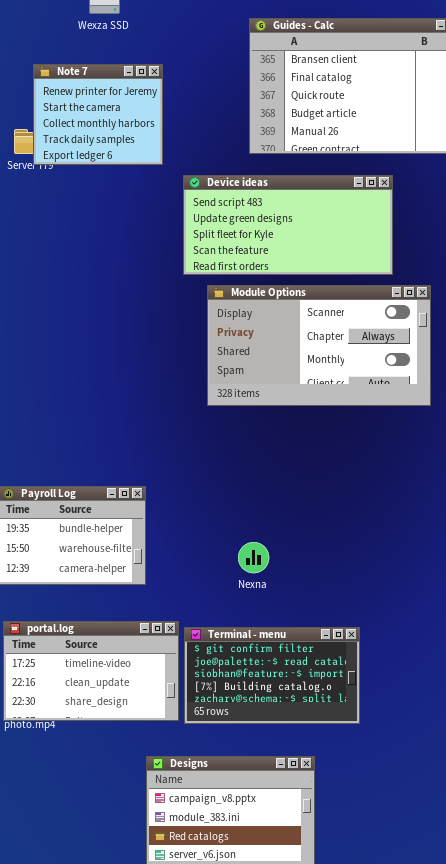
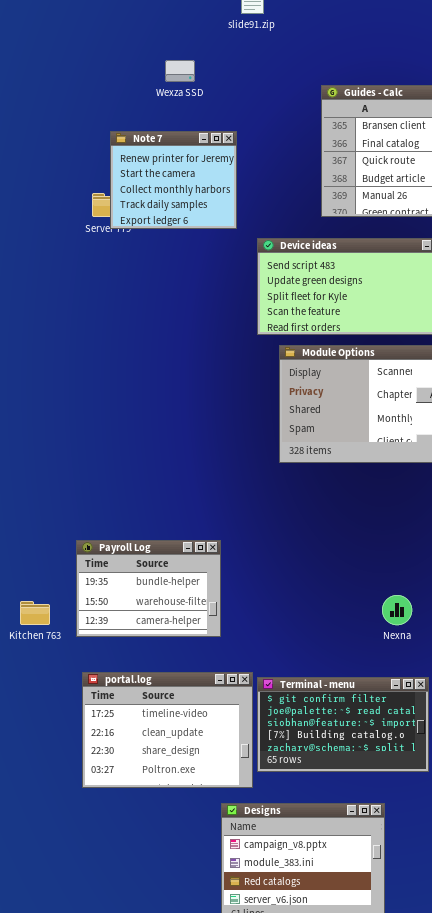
Nexna: [238,542,269,573] -> [382,595,412,625], moved
portal.log: [3,621,179,721] -> [82,672,253,788], resized

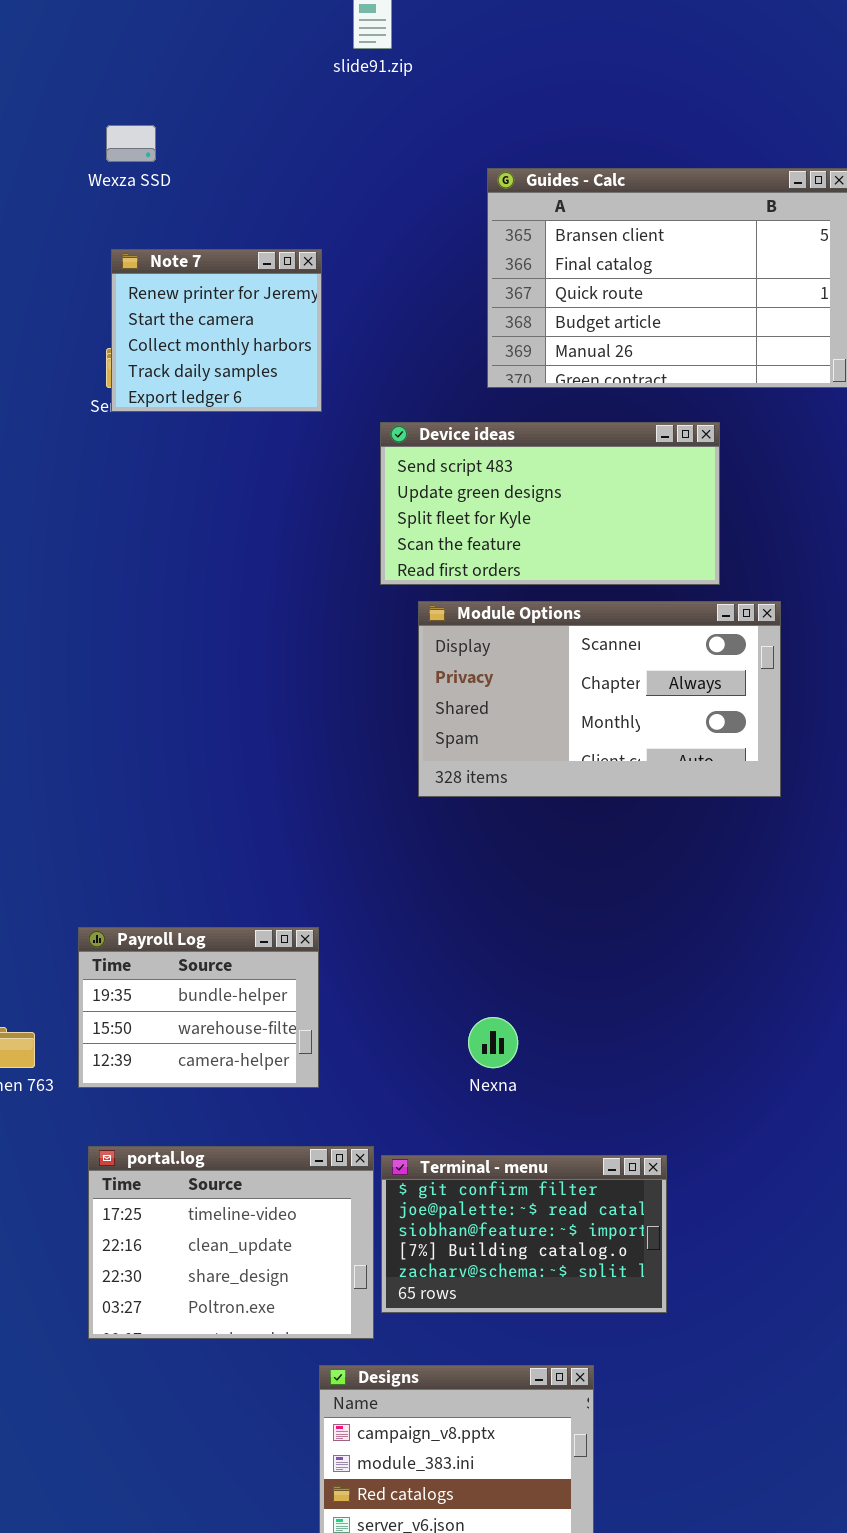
Wexza SSD: [165,60,195,82] -> [106,125,156,162], moved
Note 7: [110,131,237,229] -> [111,249,322,412], moved
Nexna: [382,595,412,625] -> [468,1017,518,1068], moved

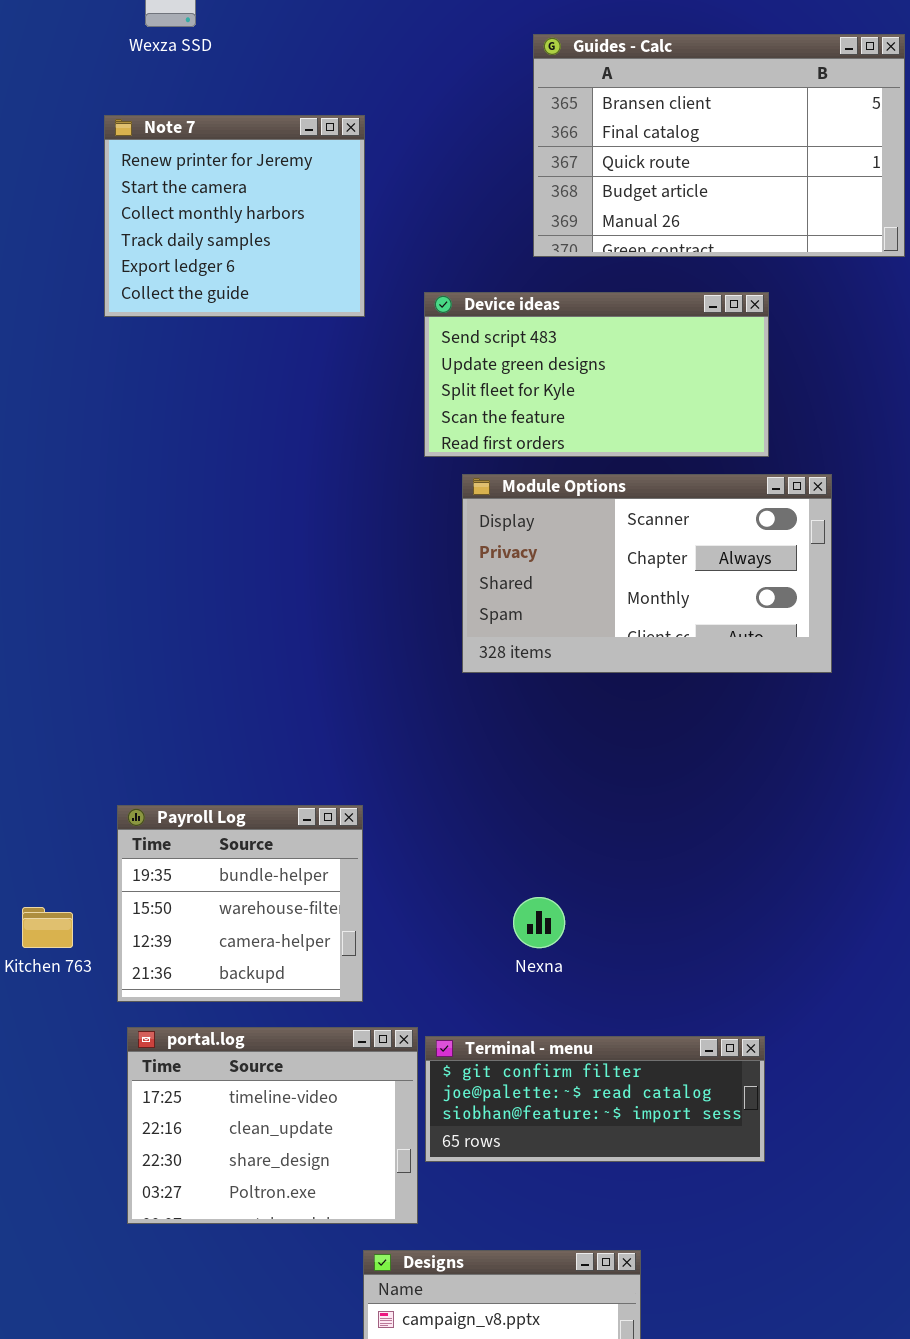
Note 7: [111,249,322,412] -> [104,115,365,317], resized
Payroll Log: [78,927,319,1088] -> [117,805,363,1002], resized
Terminal - menu: [381,1155,667,1313] -> [425,1036,765,1162], resized

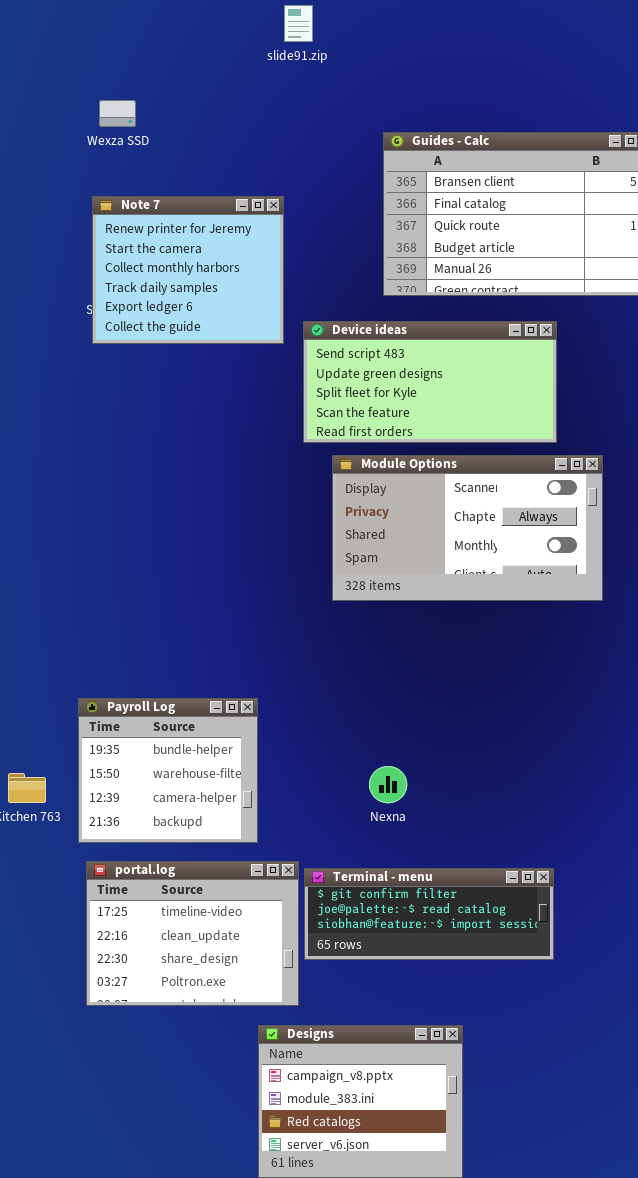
Note 7: [104,115,365,317] -> [92,196,284,344], moved

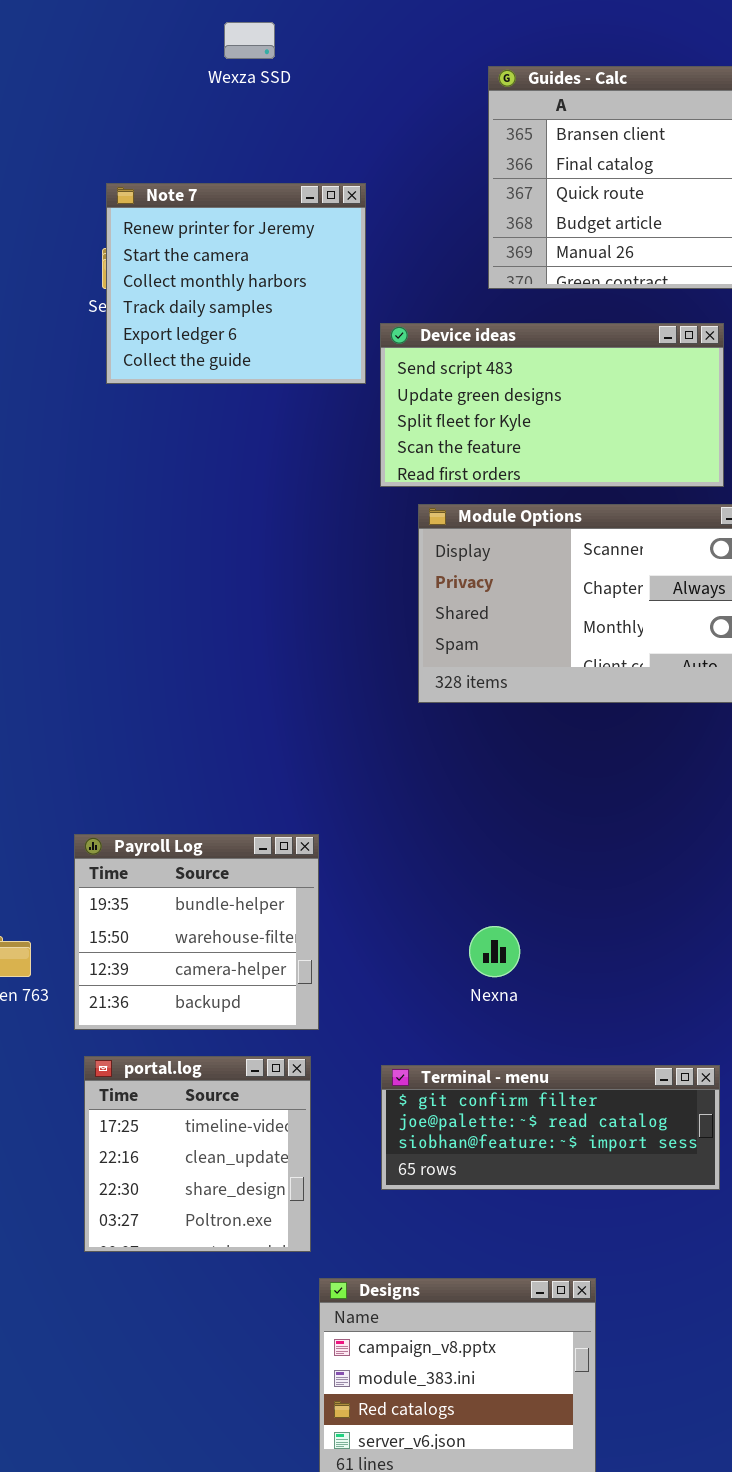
Wexza SSD: [99,100,136,127] -> [224,22,275,59], moved
Note 7: [92,196,284,344] -> [106,183,366,384], moved
portal.log: [86,861,299,1006] -> [84,1056,311,1252], resized

